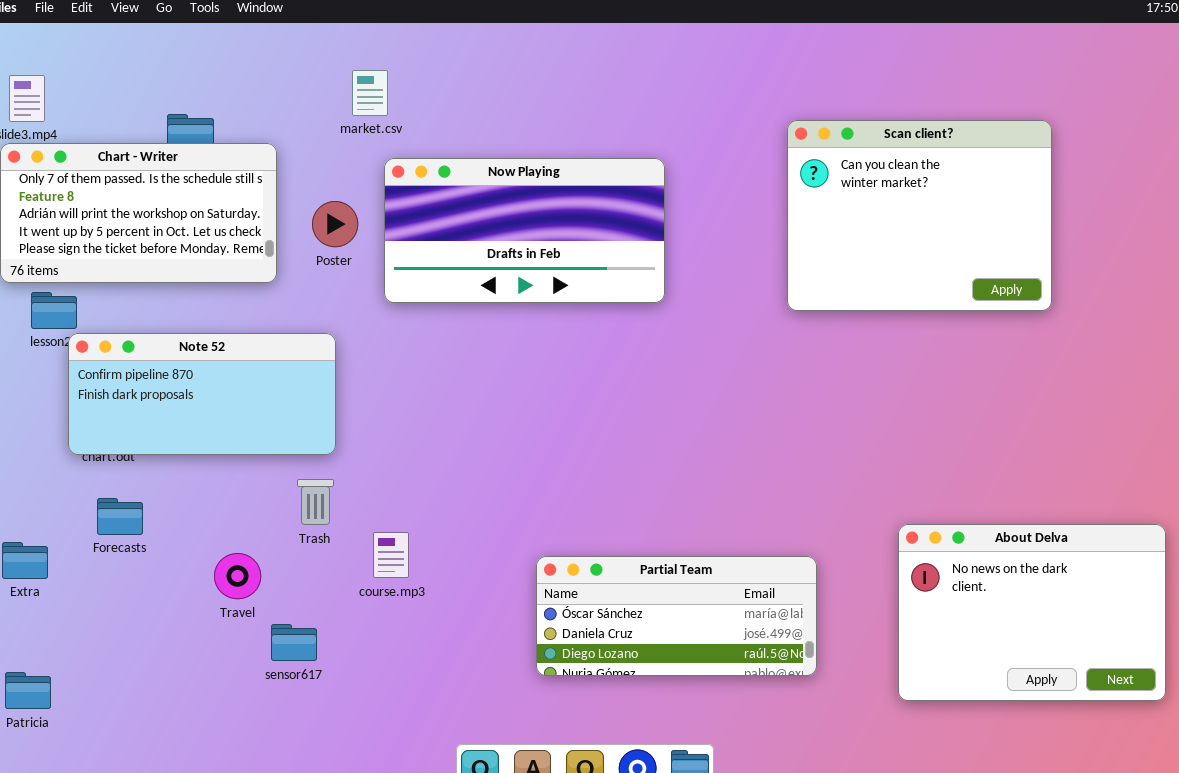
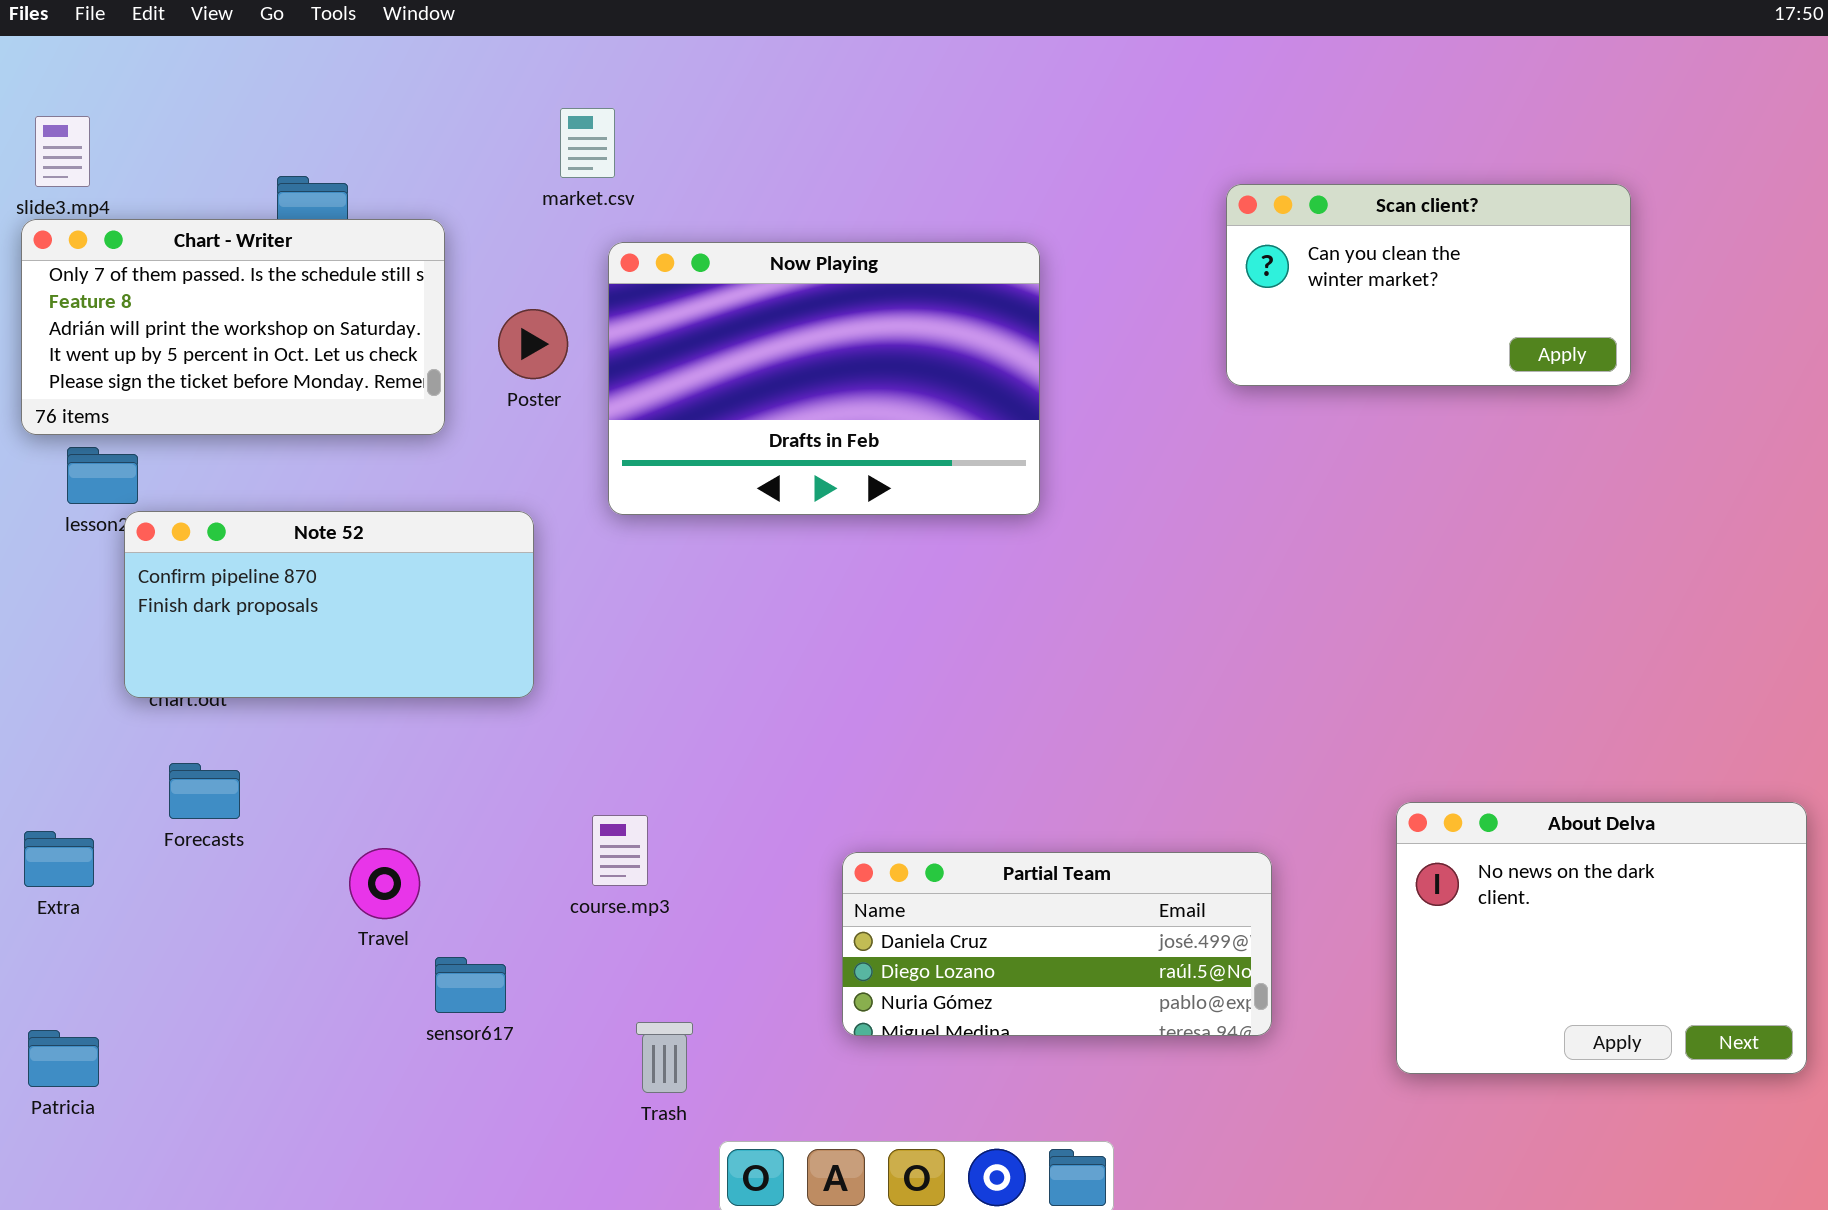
Scan client?: [787,120,1052,311] -> [1226,184,1631,386], resized
Now Playing: [384,158,665,303] -> [608,242,1040,515], resized
Trash: [297,479,334,525] -> [636,1022,693,1093], moved
Partial Team: [536,556,817,676] -> [842,852,1272,1036], scrolled down 1 row

